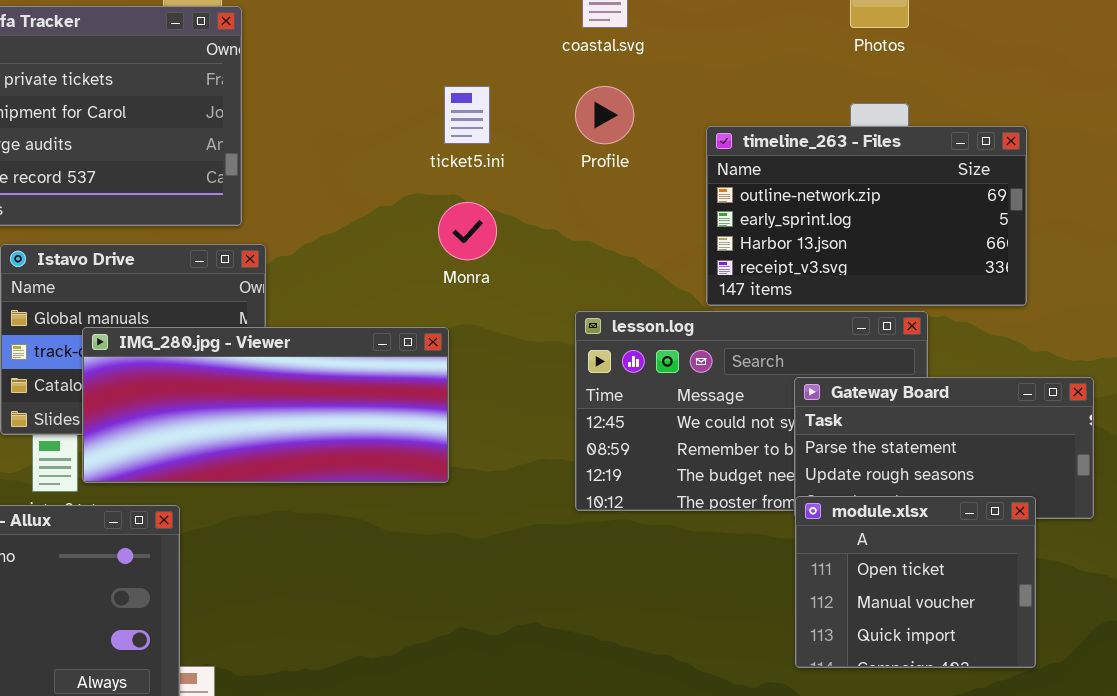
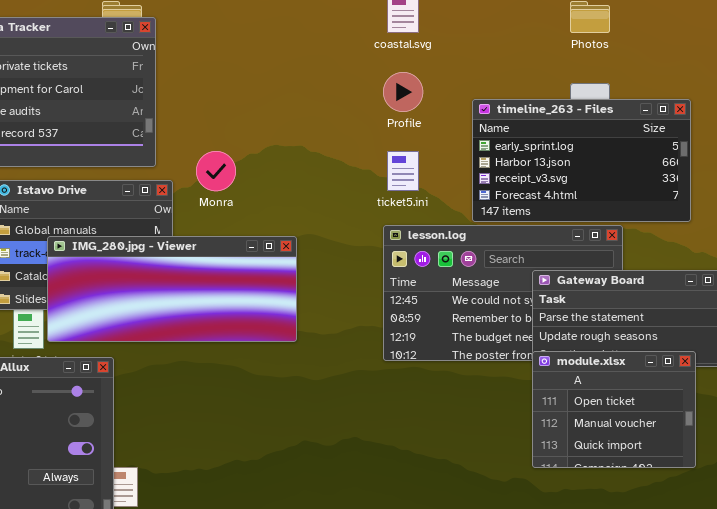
ticket5.ini: [444,86,490,144] -> [387,151,419,191], moved
timeline_263 - Files: [706,126,1027,306] -> [472,99,691,222], scrolled down 1 row
Monra: [438,202,497,260] -> [196,151,236,191], moved

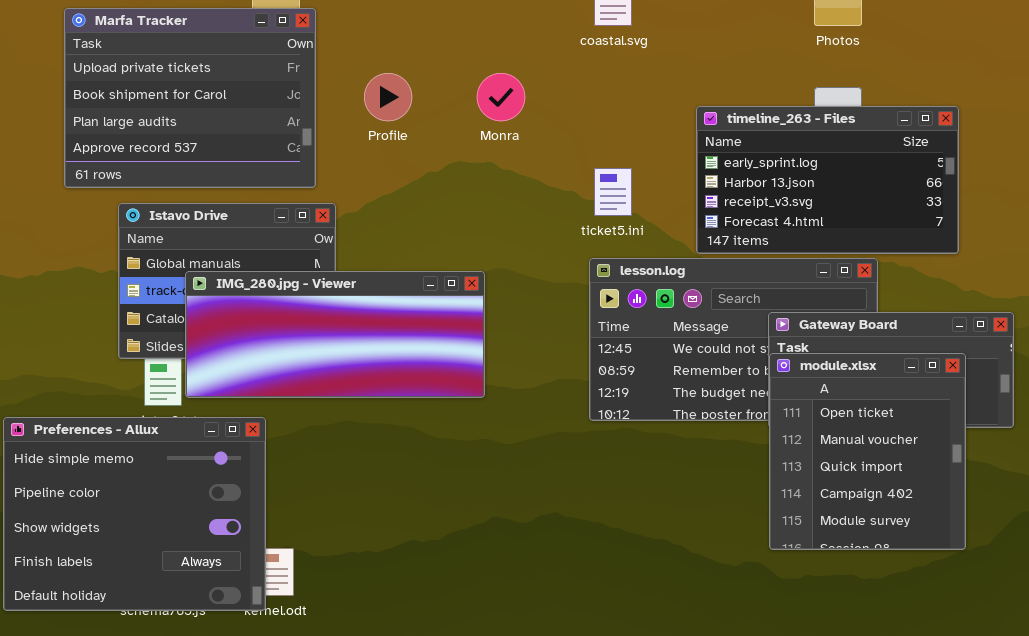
Profile: [383,72,423,112] -> [364,73,412,121], moved
Monra: [196,151,236,191] -> [477,73,525,121], moved
module.xlsx: [532,351,696,468] -> [769,353,966,550], resized

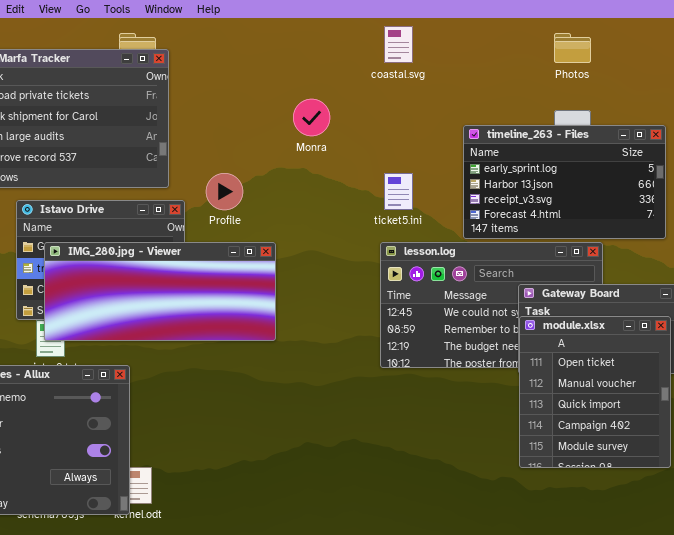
Profile: [364,73,412,121] -> [206,173,243,210], moved
IMG_280.jpg - Viewer: [185,271,485,398] -> [44,242,276,341], moved

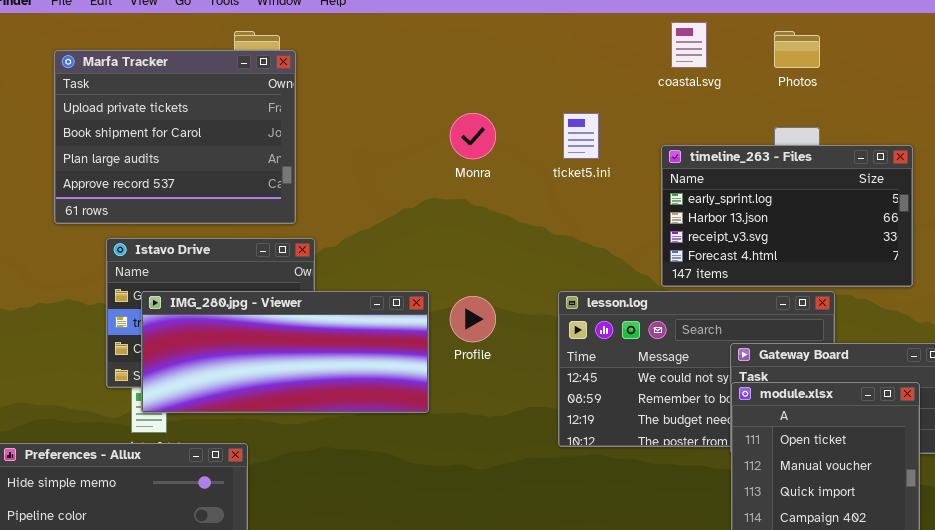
coastal.svg: [384,26,413,63] -> [671,22,707,68], moved
Profile: [206,173,243,210] -> [450,296,496,342], moved
ticket5.ini: [384,173,413,210] -> [563,113,599,159], moved

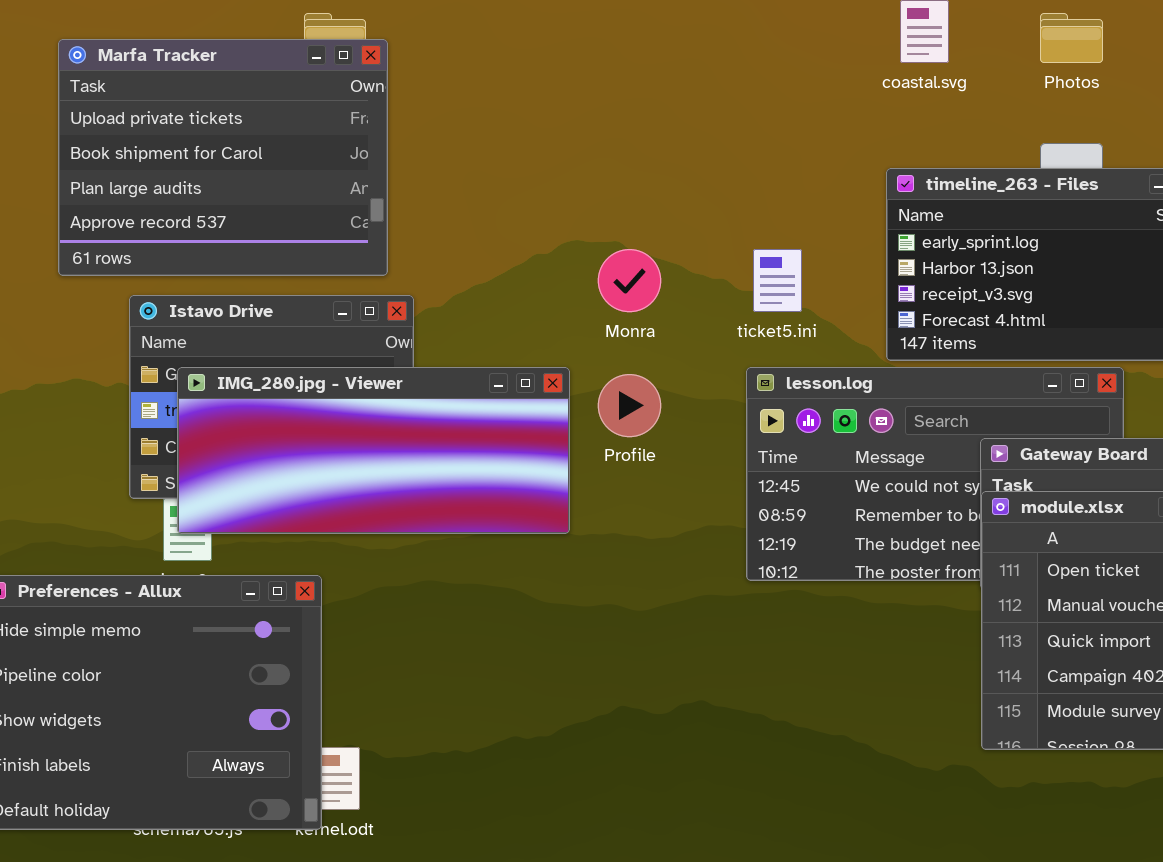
Monra: [450,113,496,159] -> [598,249,661,312], moved
ticket5.ini: [563,113,599,159] -> [753,249,802,312], moved

